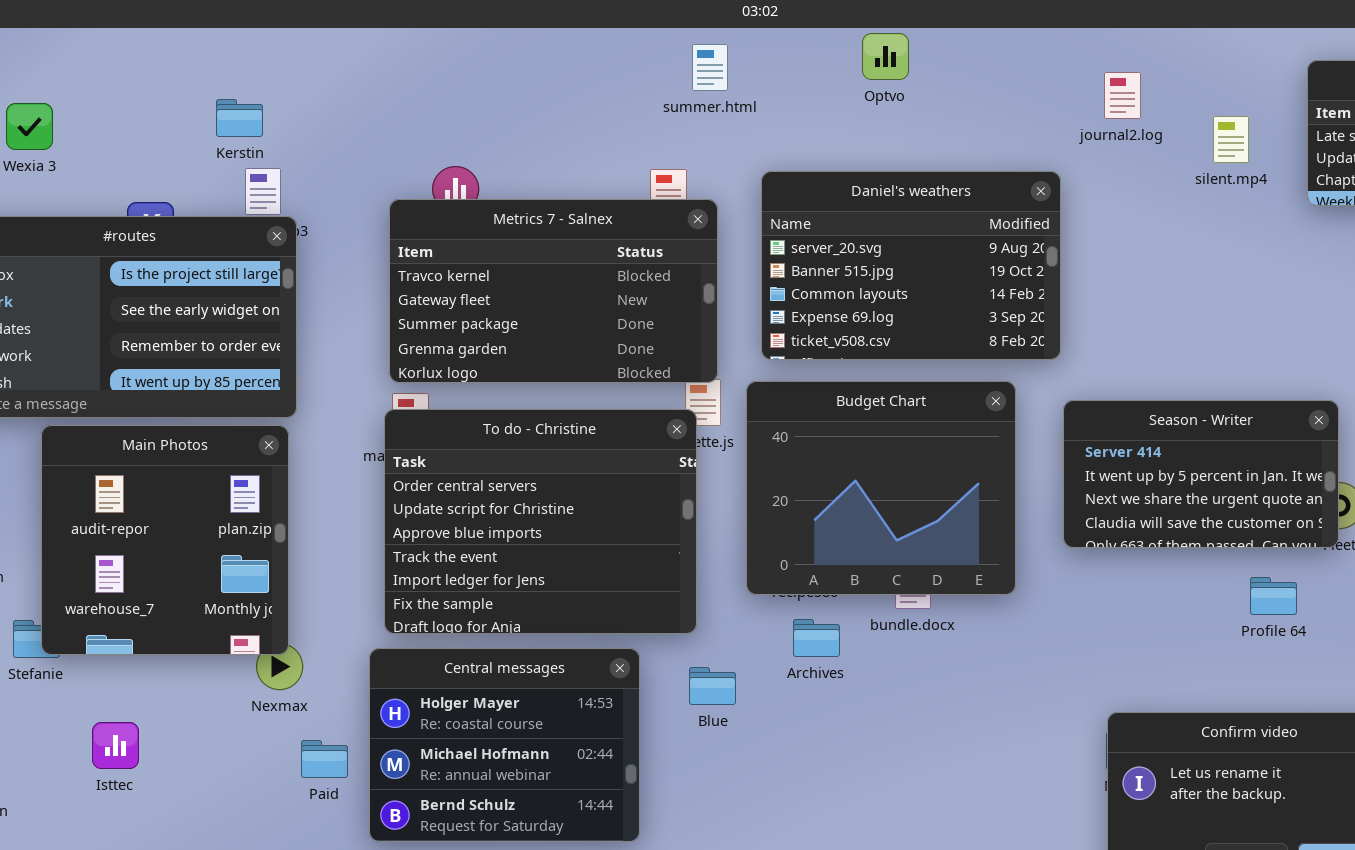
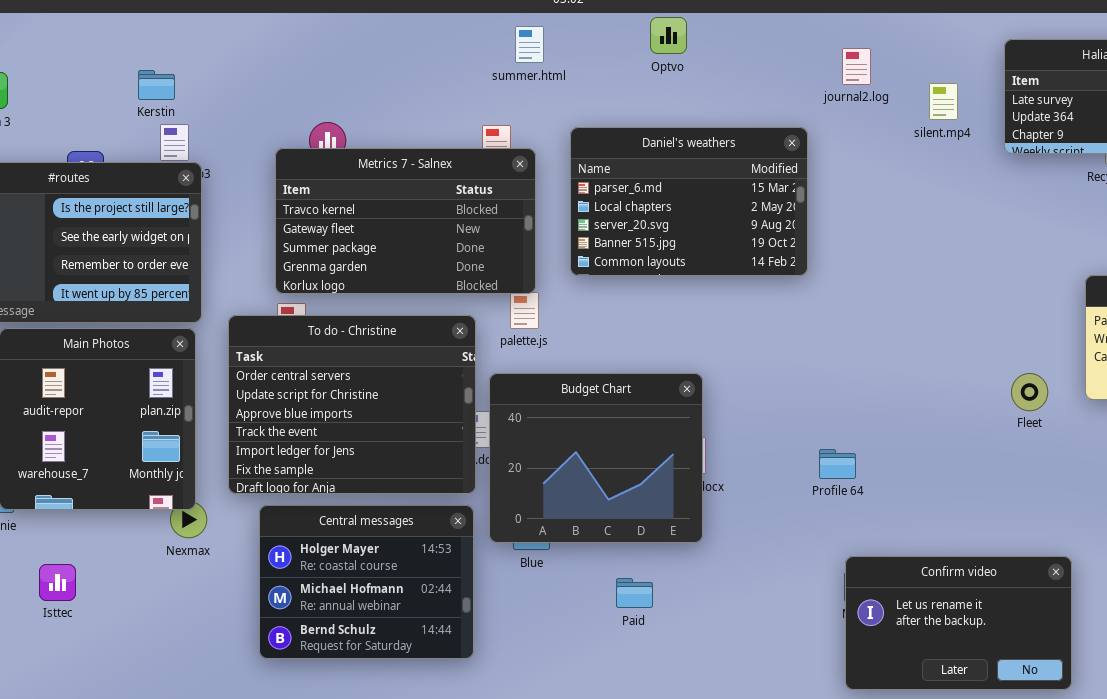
Daniel's weathers: [761,171,1061,360] -> [570,127,808,276], scrolled up 2 rows
Budget Chart: [746,381,1016,595] -> [489,373,703,543], moved
Season - Writer: [1063,400,1339,548] -> none, closed
To do - Christine: [384,409,697,634] -> [228,315,476,494], moved
Profile 64: [1250,577,1297,615] -> [819,449,856,479], moved
Paid: [301,740,348,778] -> [616,578,653,608], moved

